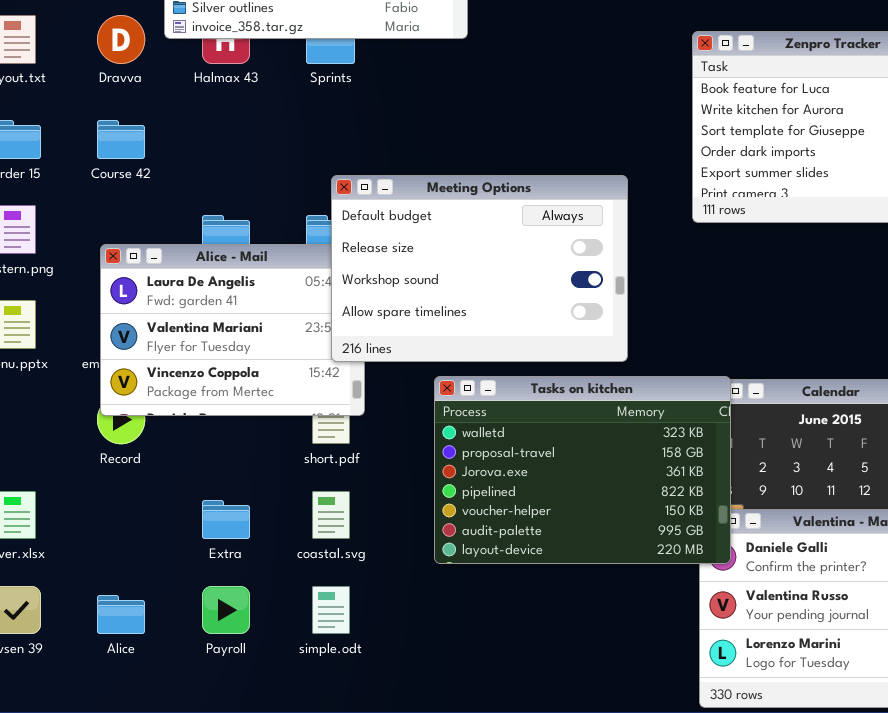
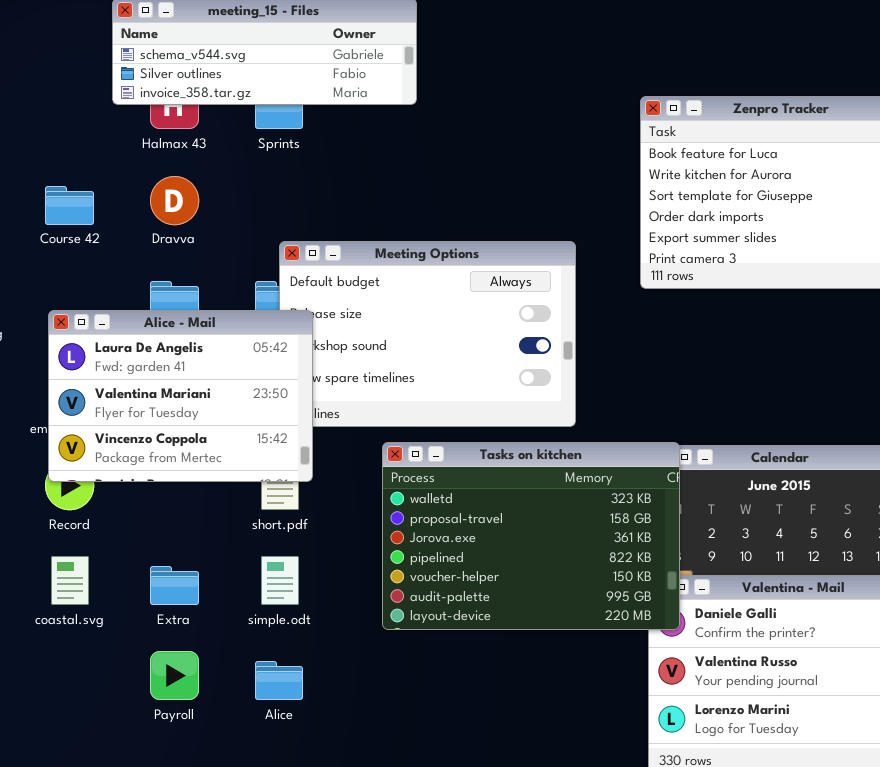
Dravva: [97,15,145,64] -> [150,176,199,225], moved
Alice - Mail: [100,244,365,416] -> [48,310,313,482], raised
coastal.svg: [312,491,350,539] -> [51,556,89,605], moved
simple.odt: [312,586,350,634] -> [261,556,299,605], moved
Alice: [97,595,145,634] -> [255,661,303,700], moved

